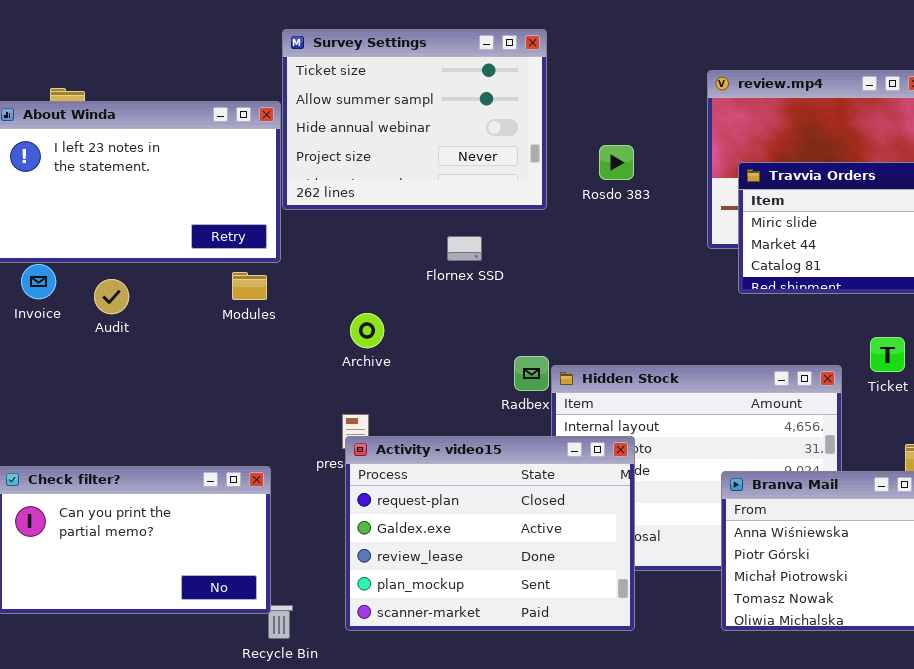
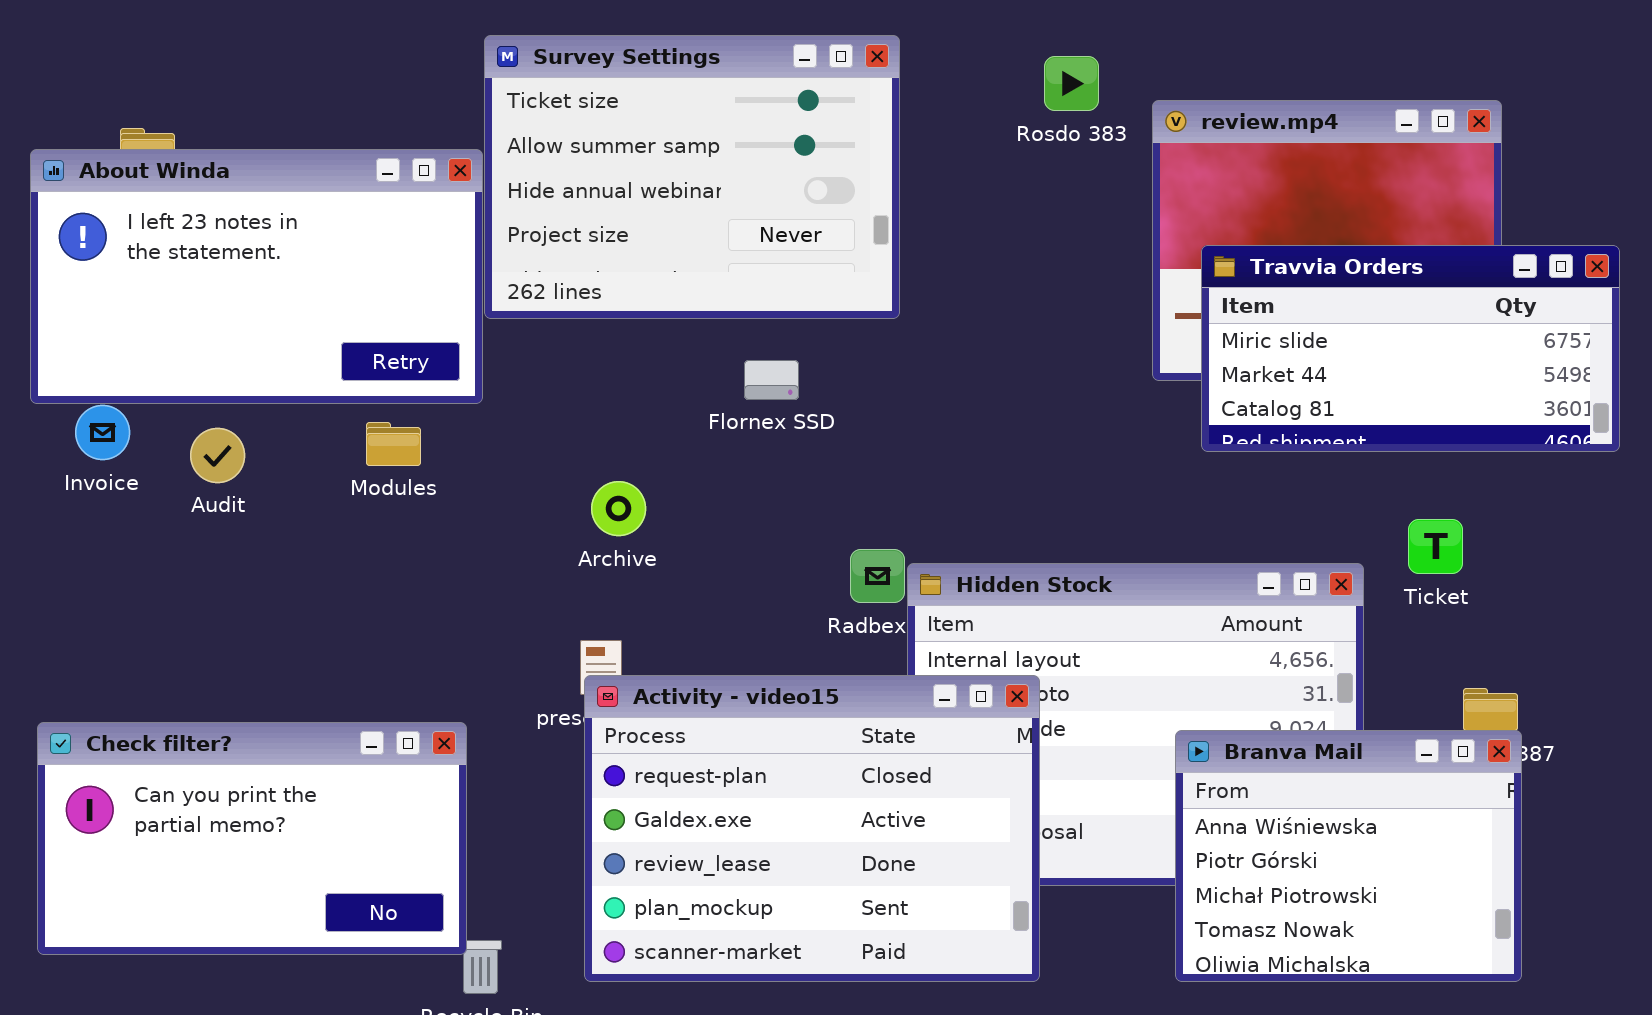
Rosdo 383: [599,145,634,180] -> [1044,56,1099,111], moved
Modules: [232,272,267,300] -> [366,422,421,466], moved

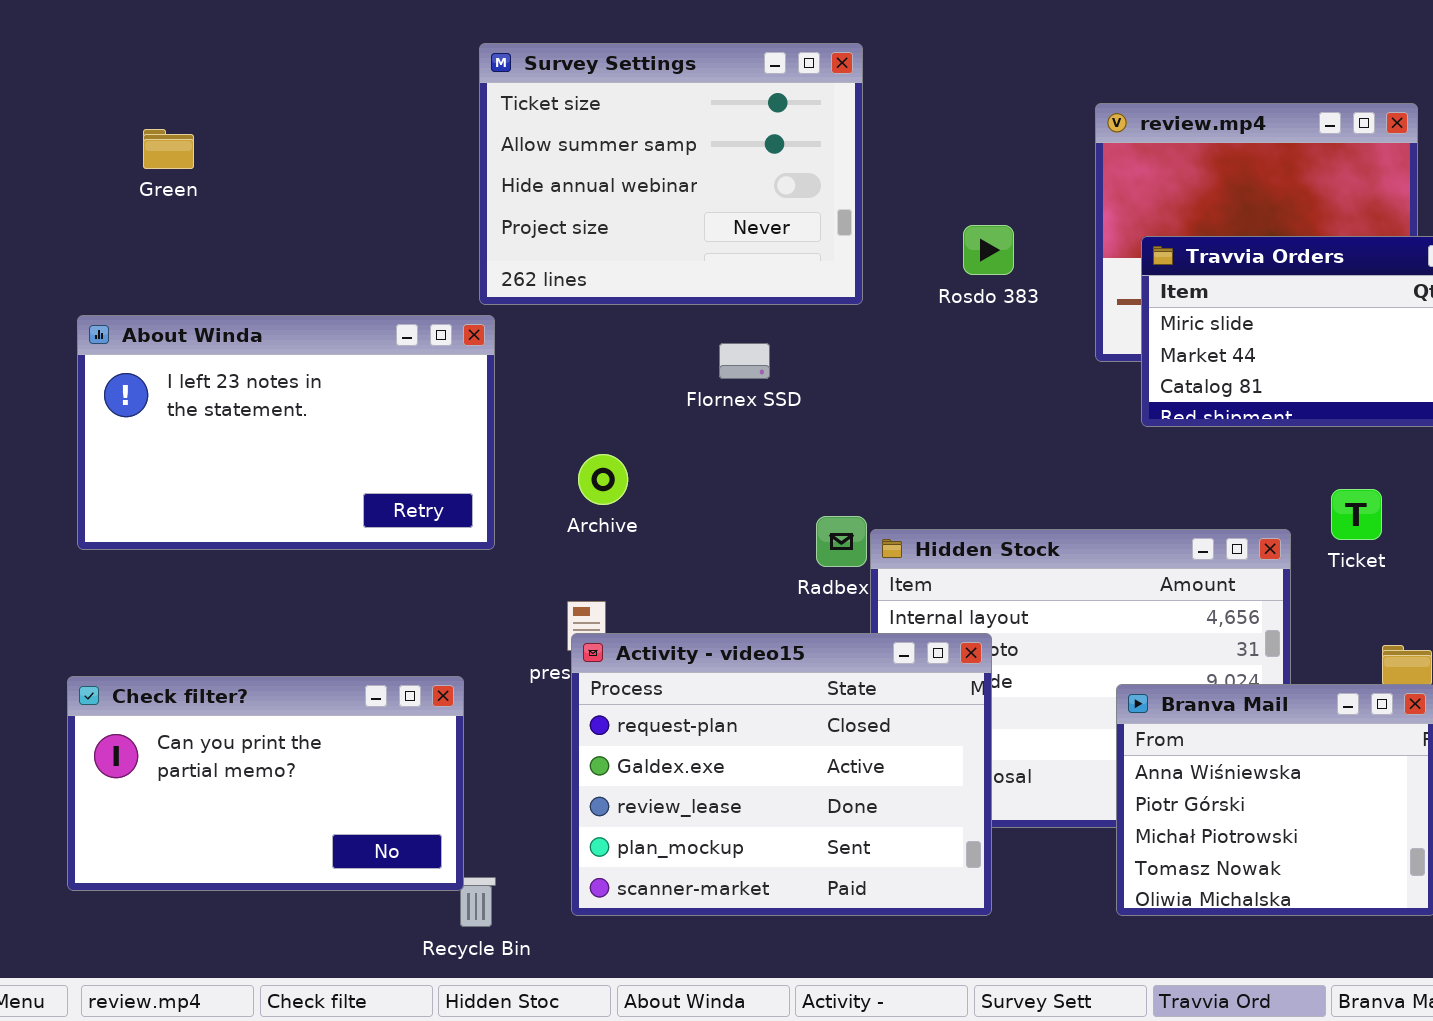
Rosdo 383: [1044,56,1099,111] -> [963,225,1014,275], moved
About Winda: [30,149,483,404] -> [77,315,495,550], moved

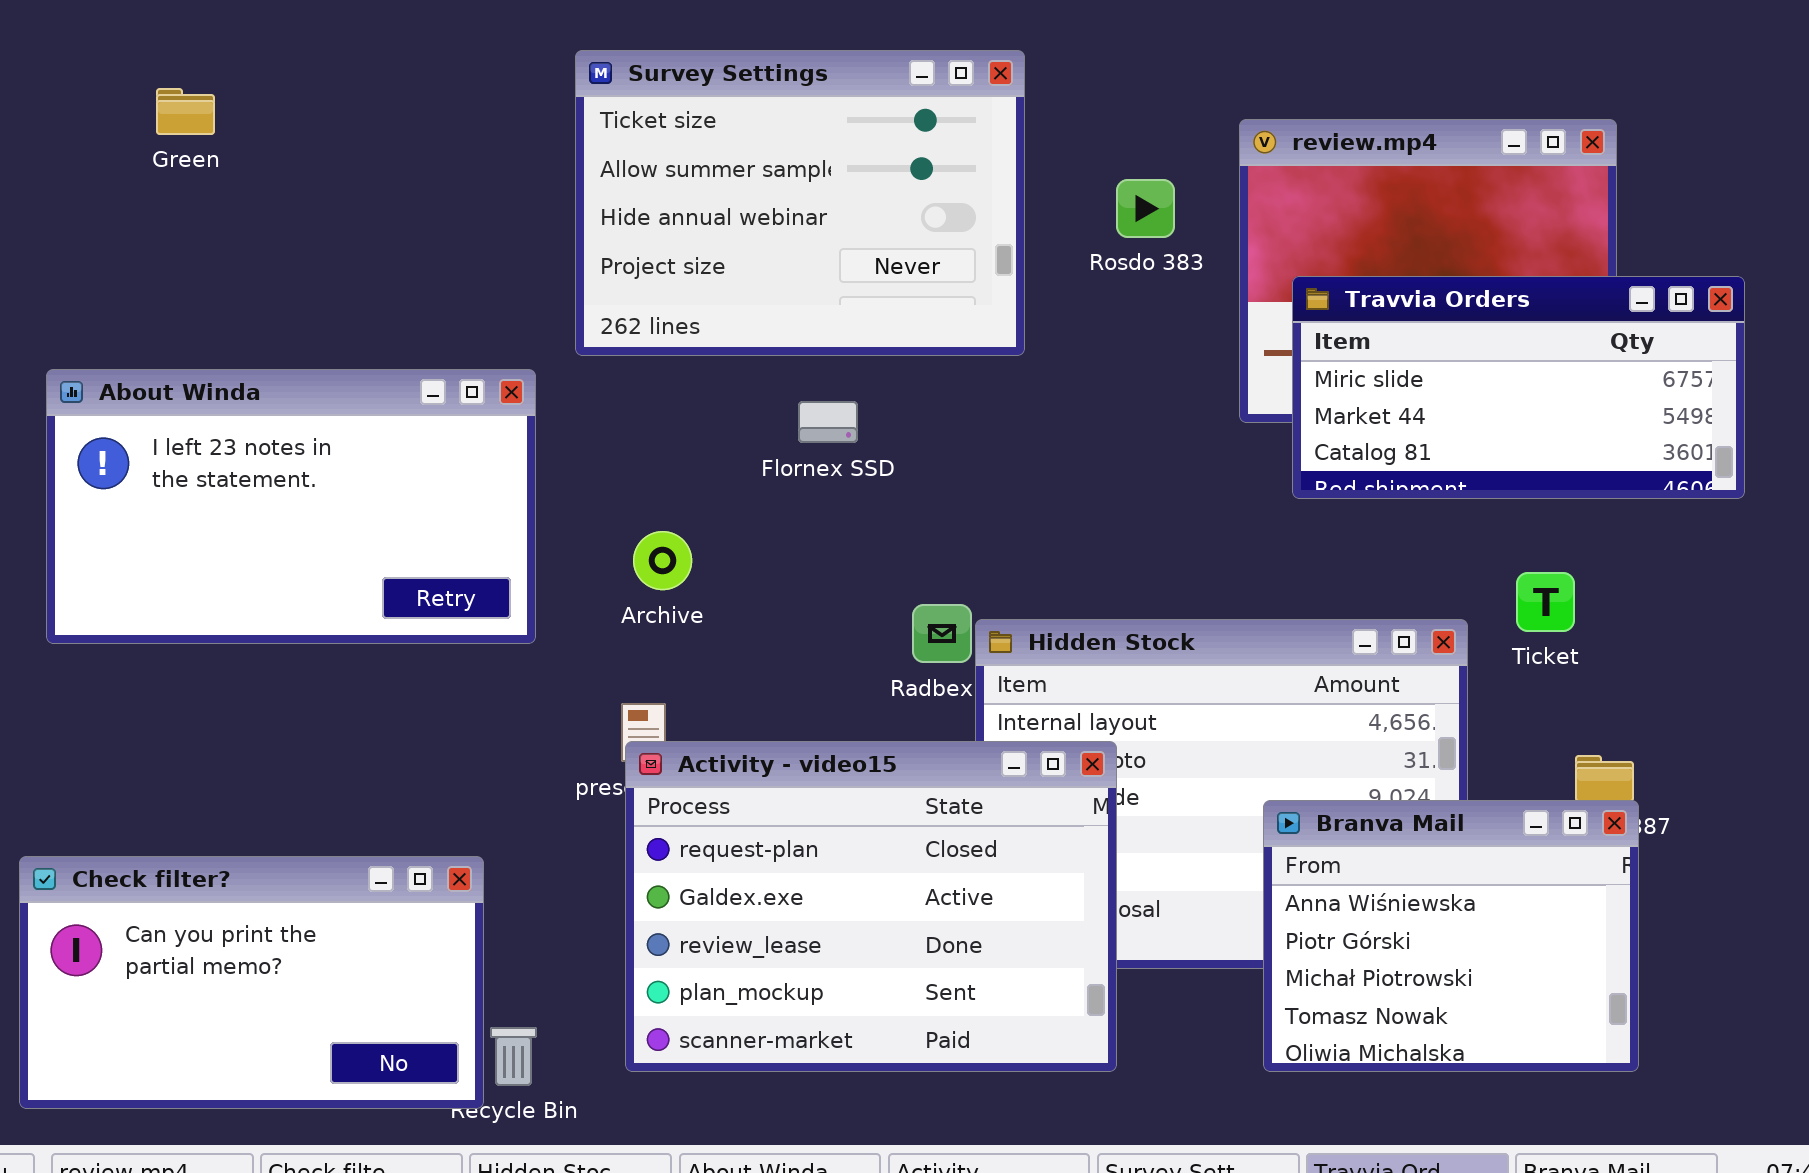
Survey Settings: [479,43,863,305] -> [575,50,1025,356], moved
Green: [143,129,194,169] -> [156,88,215,135], moved
Rosdo 383: [963,225,1014,275] -> [1116,179,1175,238], moved
Check filter?: [67,676,464,891] -> [19,856,484,1109], moved

